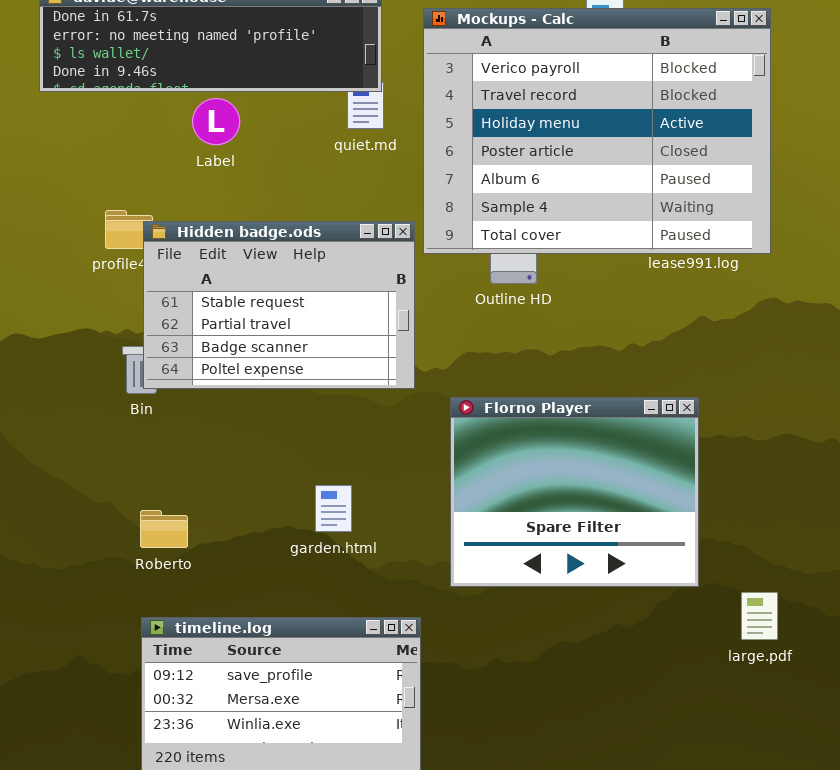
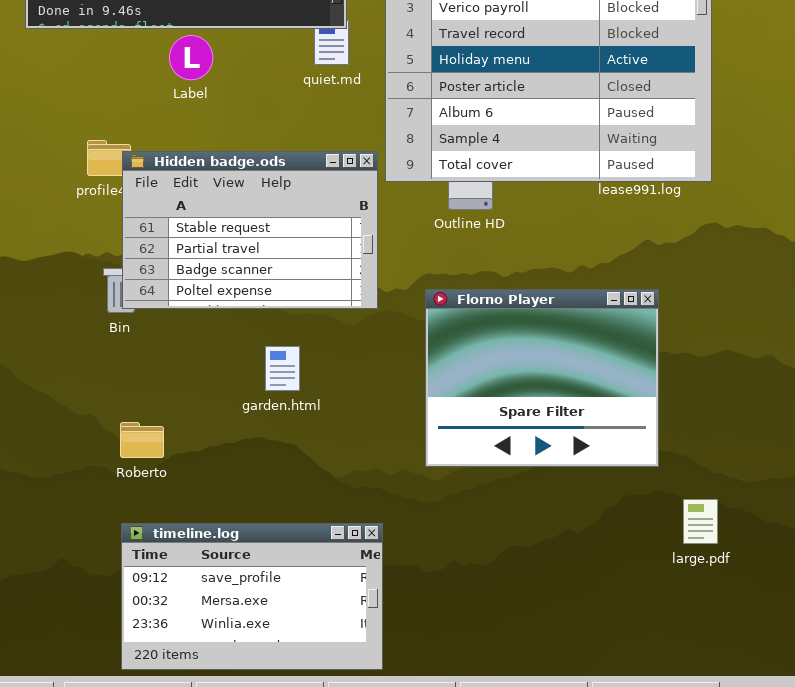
Florno Player: [450,397,699,587] -> [425,289,659,467], moved
garden.html: [315,485,352,532] -> [265,346,300,391], moved

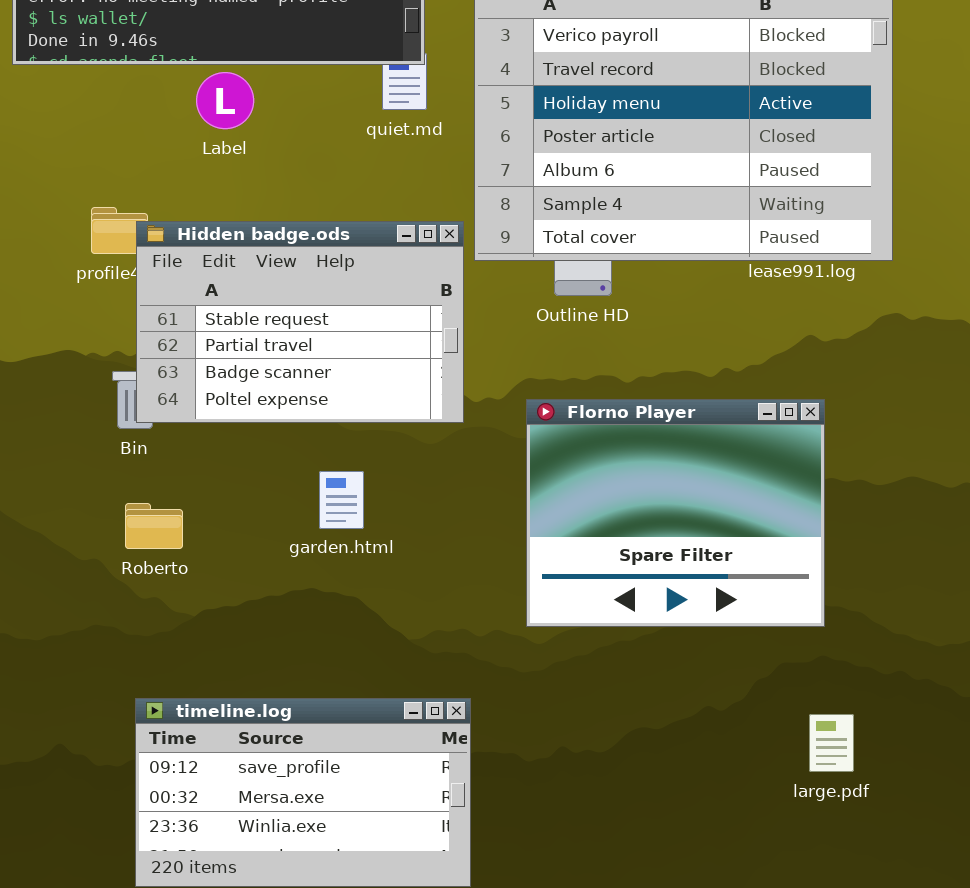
Roberto: [120,422,164,458] -> [125,503,183,549], moved
large.pdf: [683,499,718,544] -> [809,714,854,772], moved

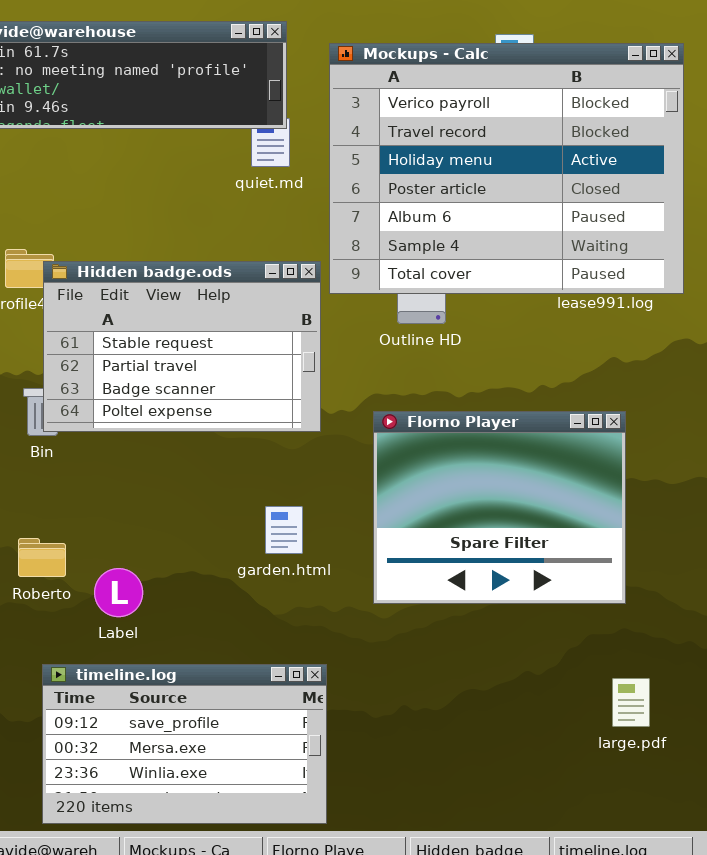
Label: [196,72,254,129] -> [94,568,143,617], moved
garden.html: [319,471,364,529] -> [265,506,303,554], moved
Roberto: [125,503,183,549] -> [18,538,66,577], moved

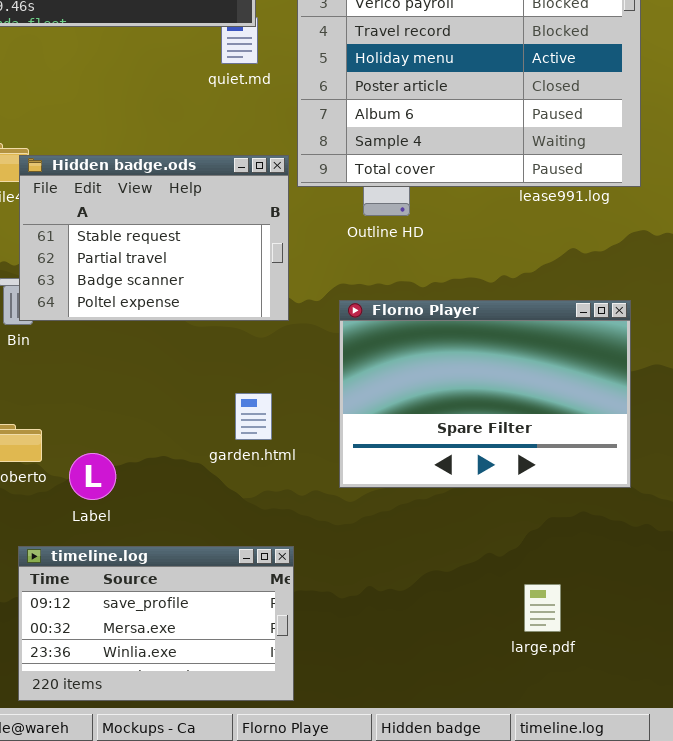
Florno Player: [373,411,626,604] -> [339,300,631,488], resized
large.pdf: [612,678,650,727] -> [524,584,561,632], moved

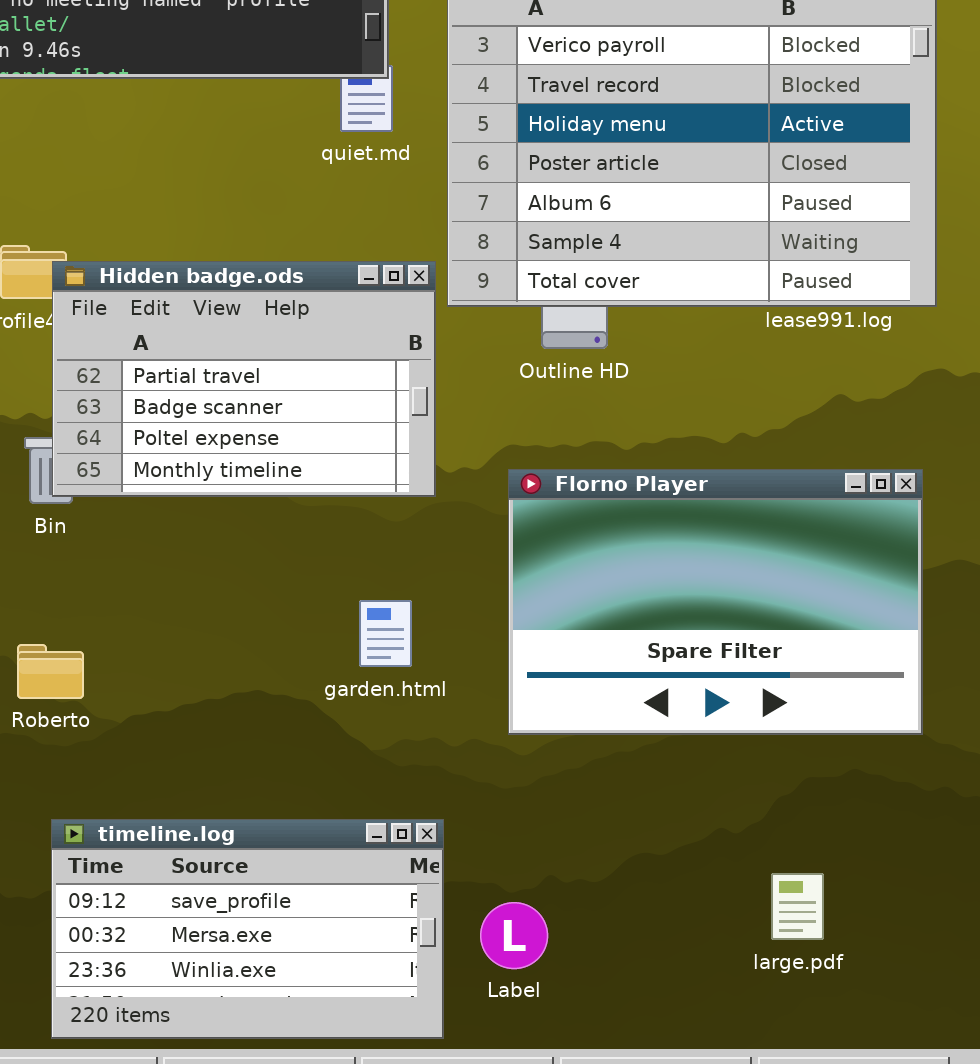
Hidden badge.ods: [19,155,289,321] -> [52,261,436,497], scrolled down 1 row
Label: [69,453,116,500] -> [480,902,548,969], moved

